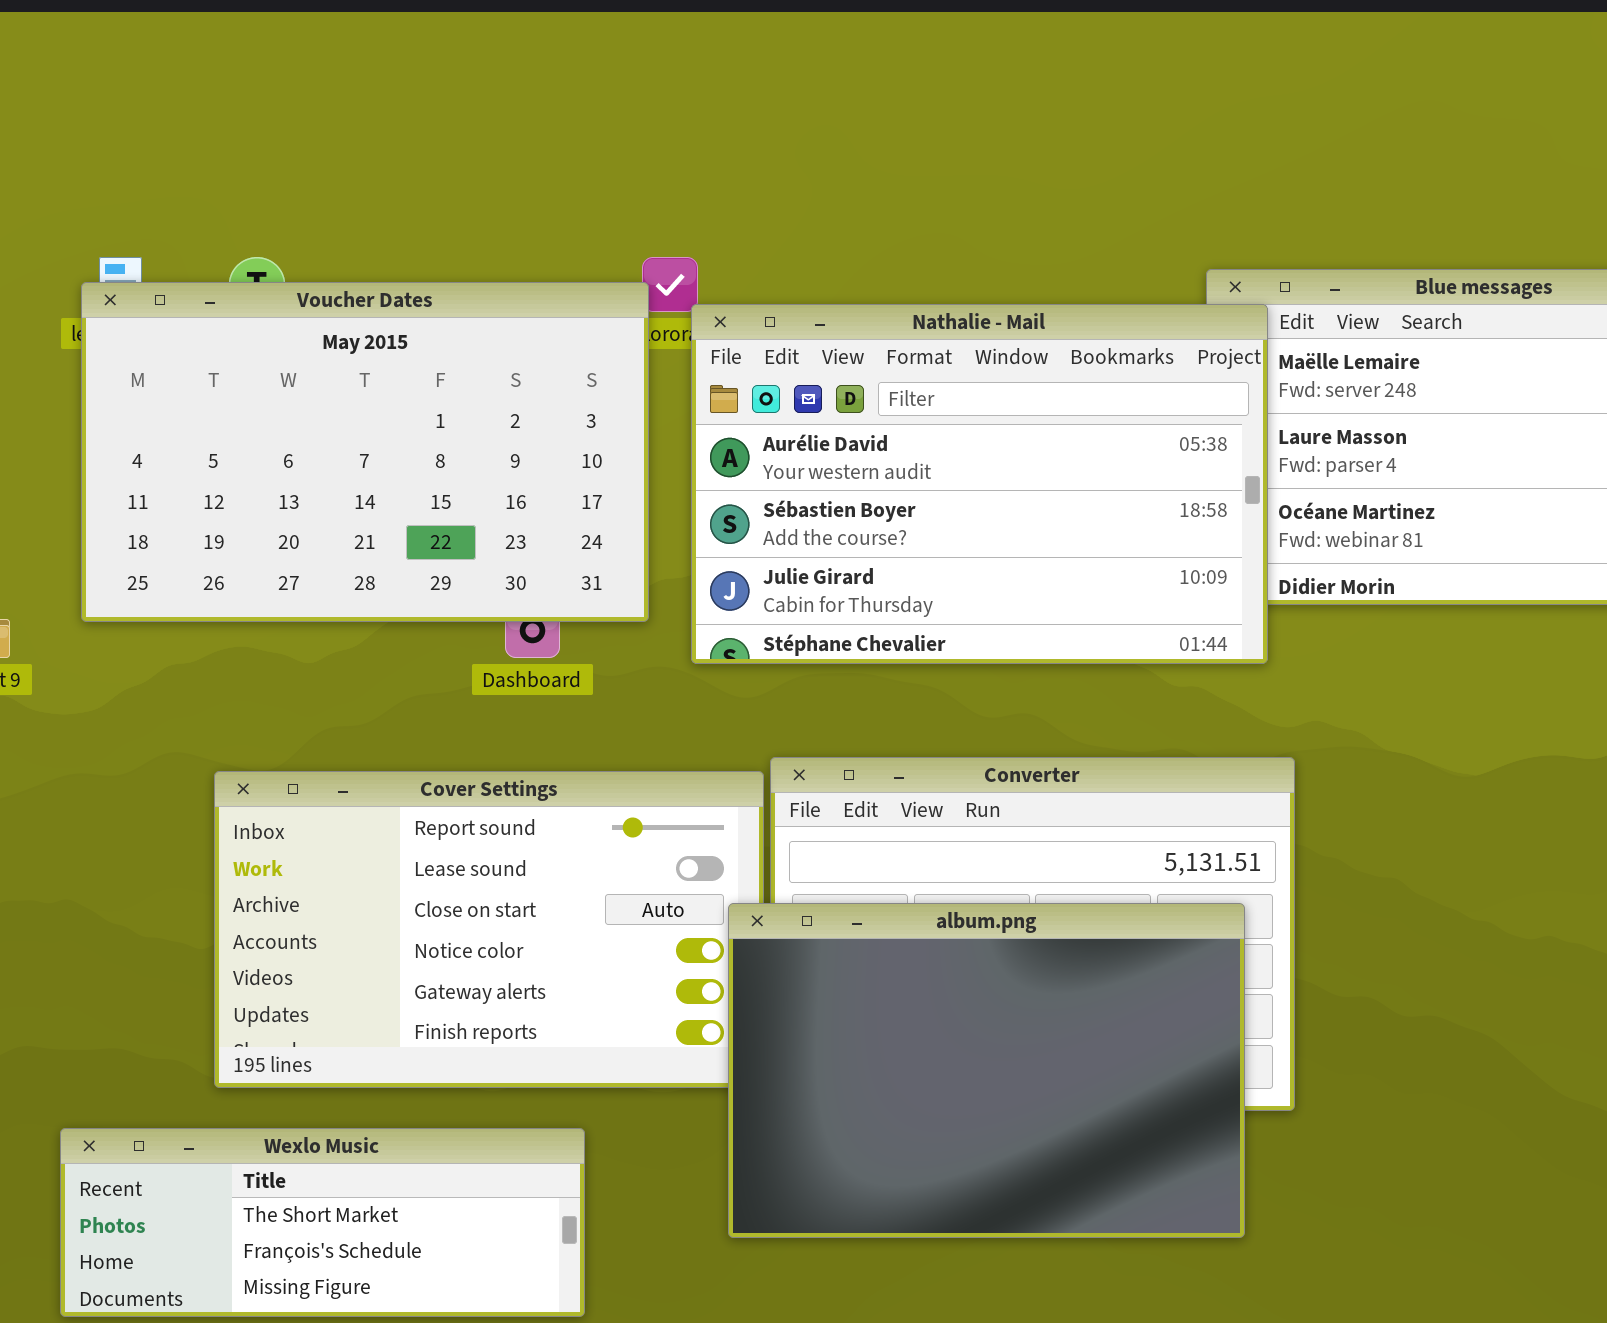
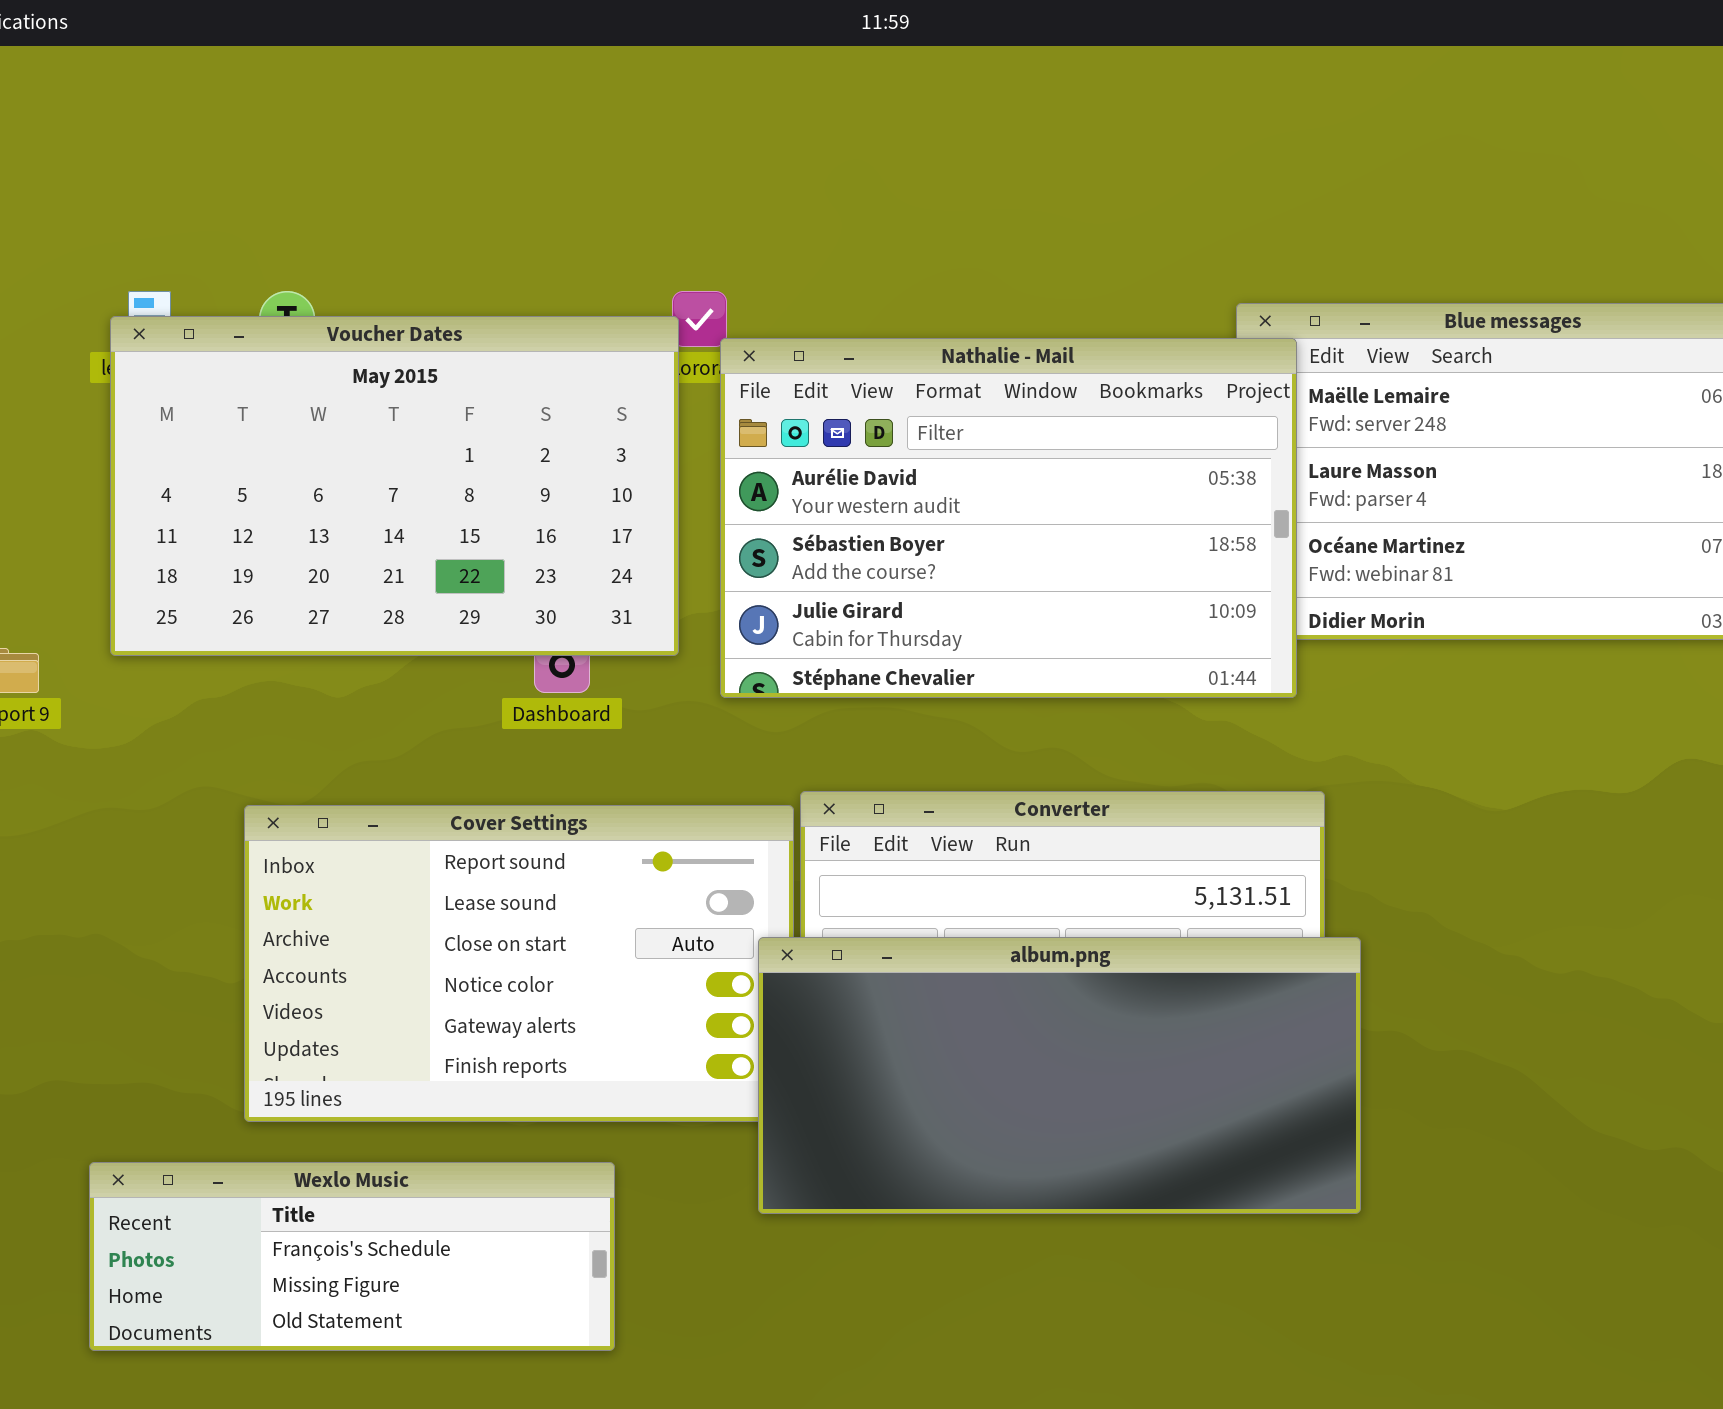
album.png: [728,903,1245,1238] -> [758,937,1361,1214], resized
Wexlo Music: [60,1128,585,1317] -> [89,1162,615,1351], scrolled down 1 row

